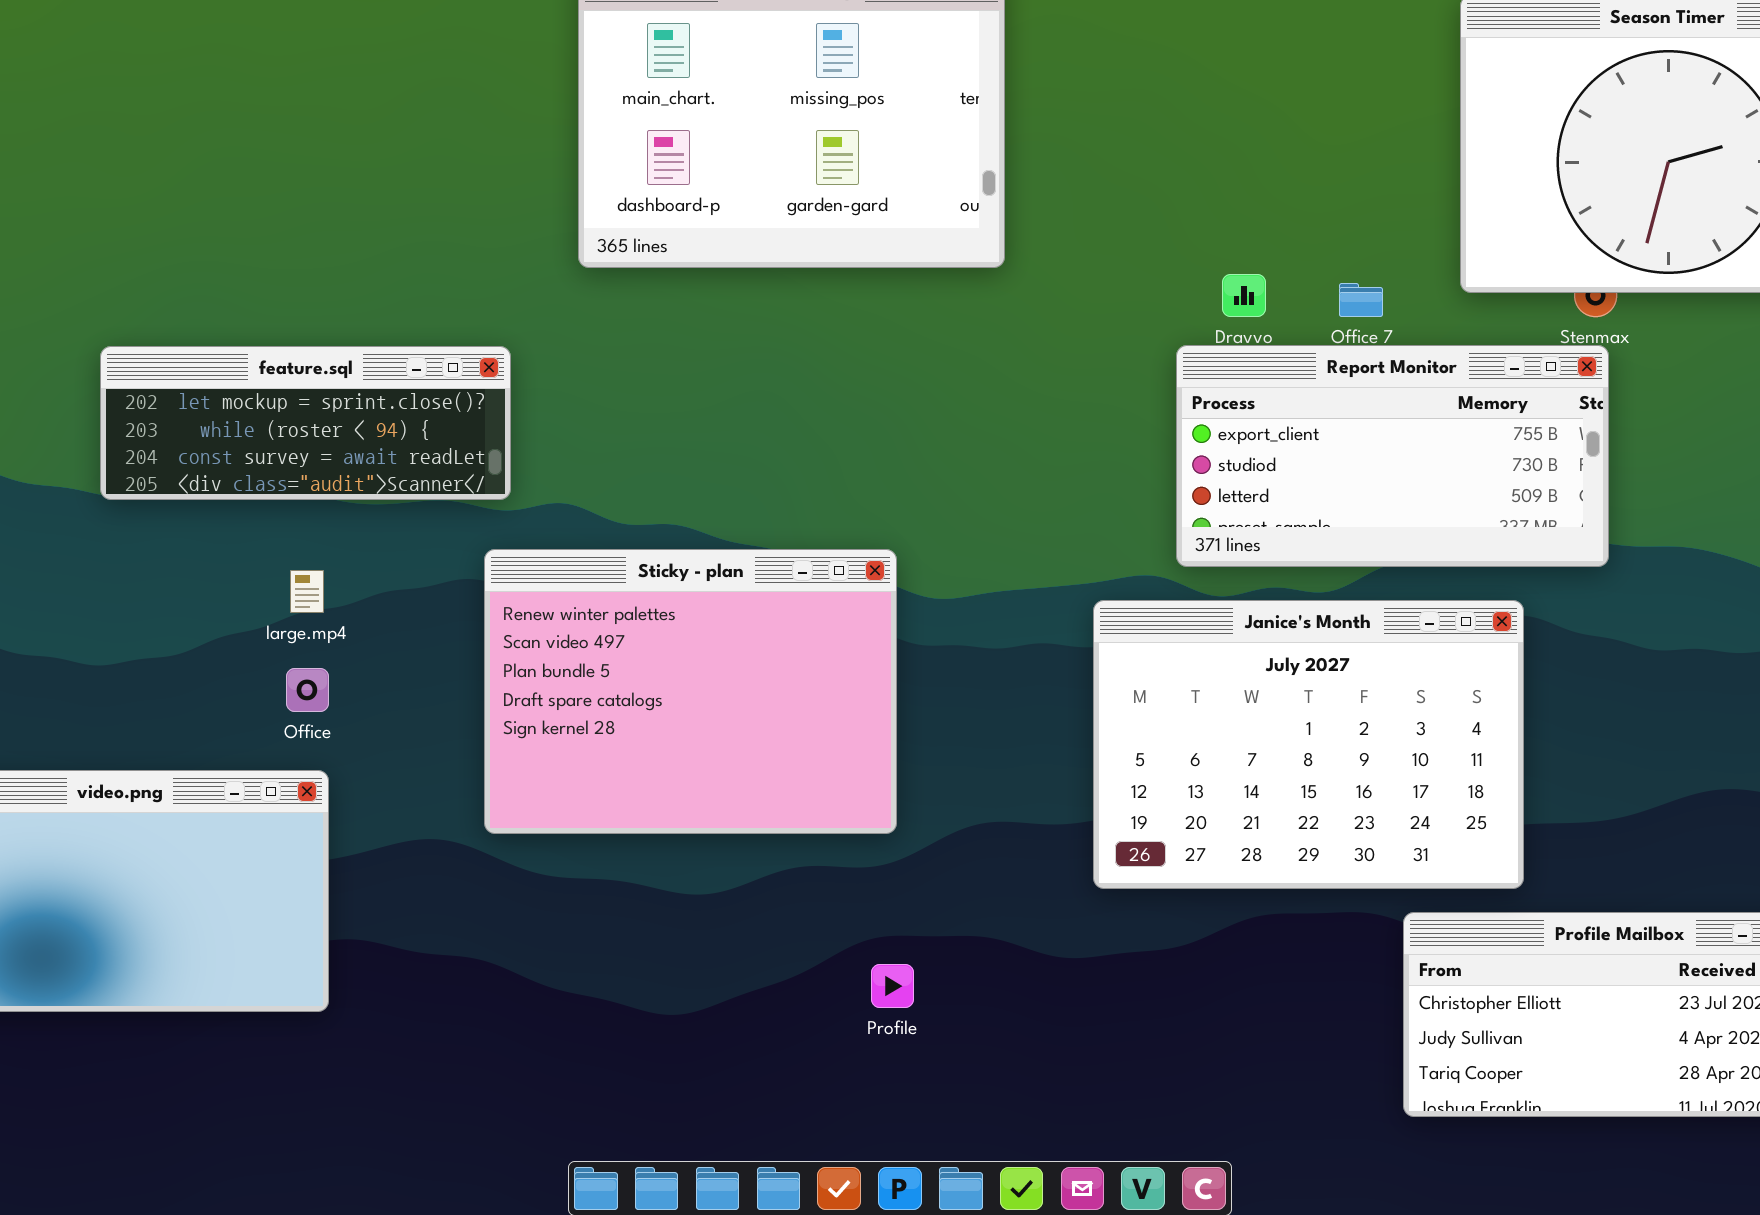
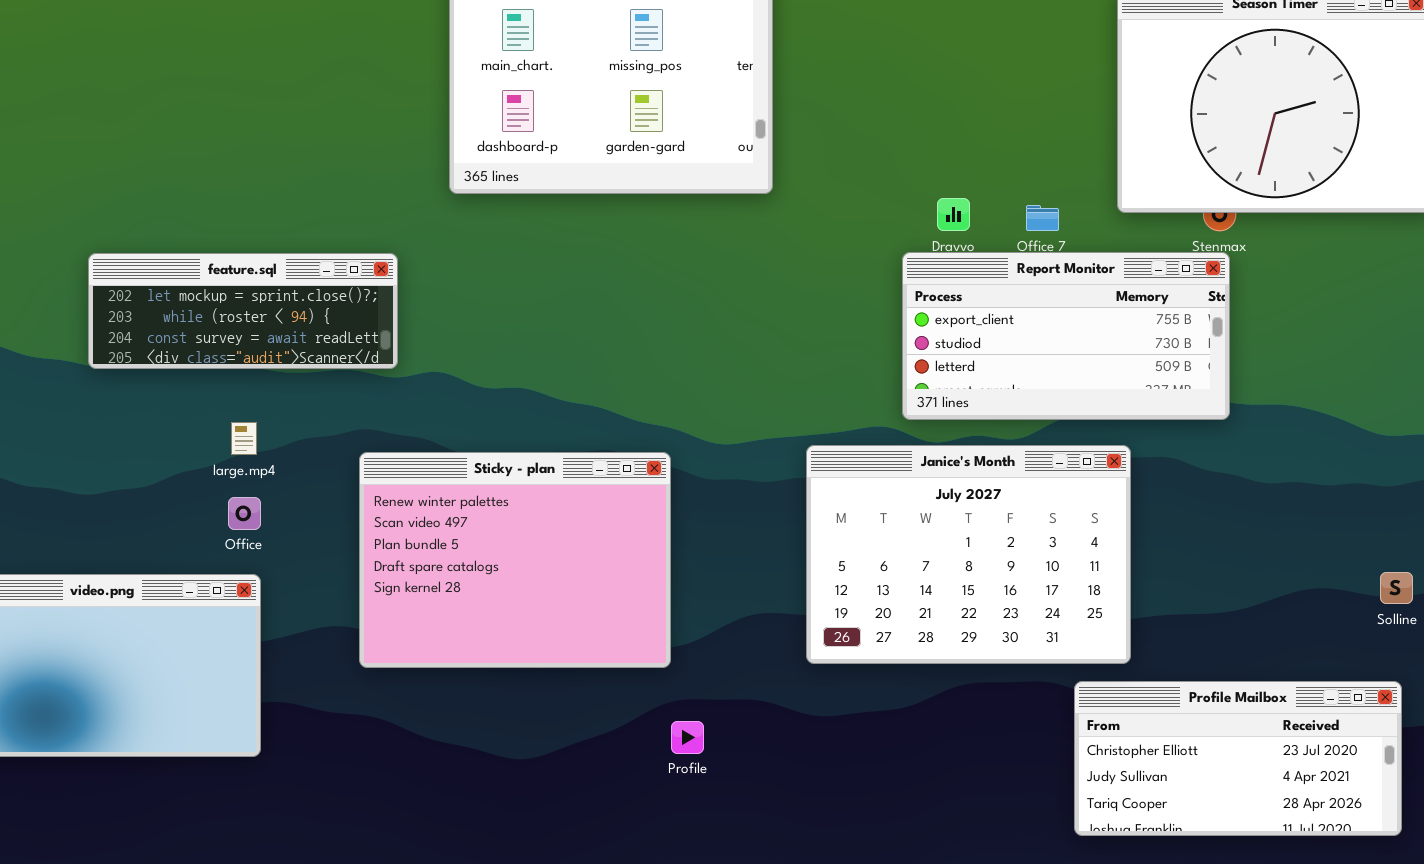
Sticky - plan: [484,549,897,834] -> [359,452,671,668], moved
Janice's Month: [1093,600,1524,889] -> [806,445,1131,664], moved

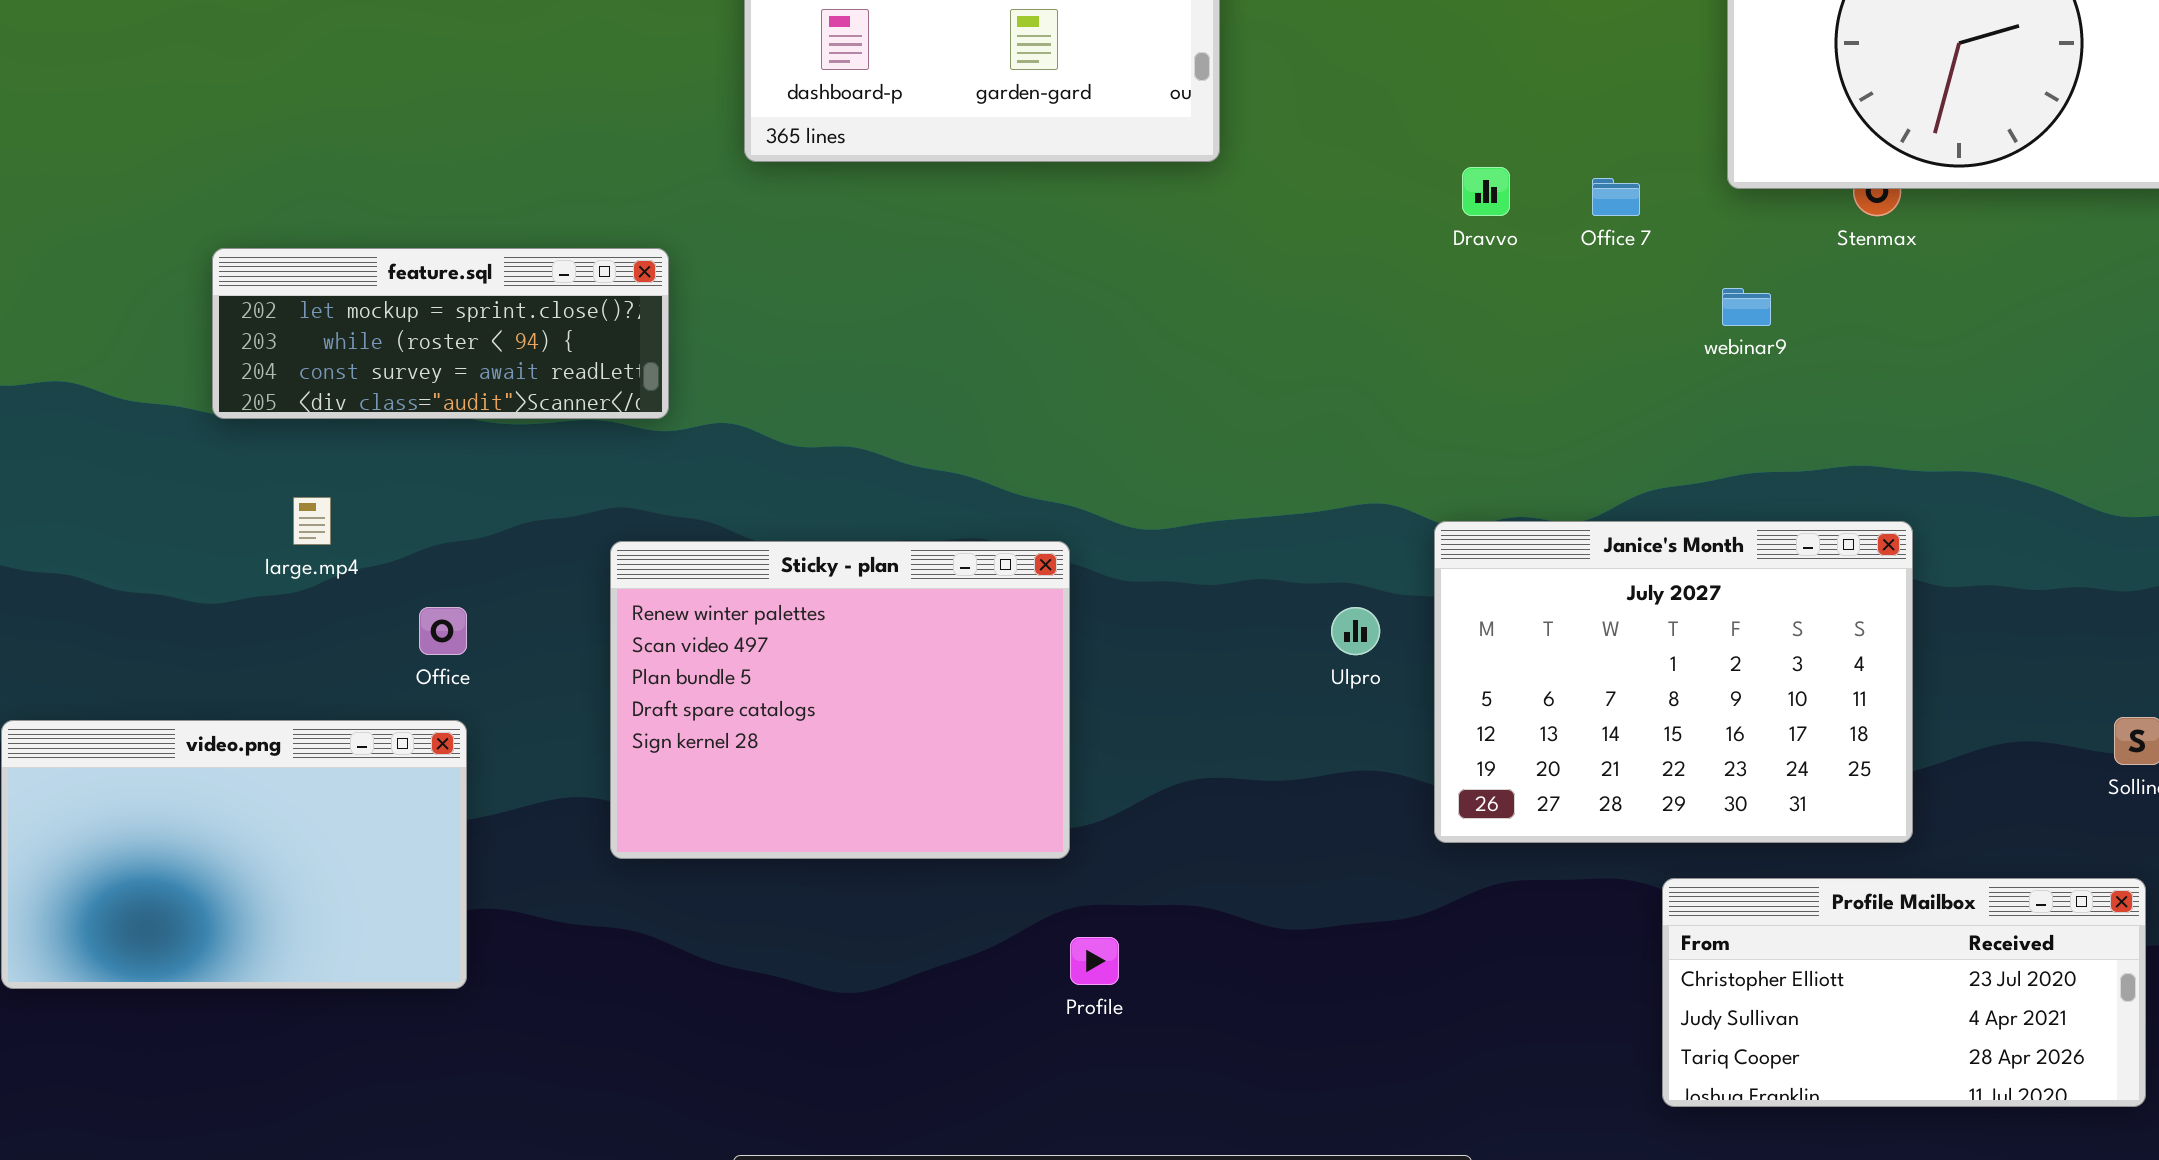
Report Monitor: [902,252,1230,420] -> none, closed
large.mp4: [231,422,257,455] -> [293,497,331,545], moved
Janice's Month: [806,445,1131,664] -> [1434,521,1913,843], moved

